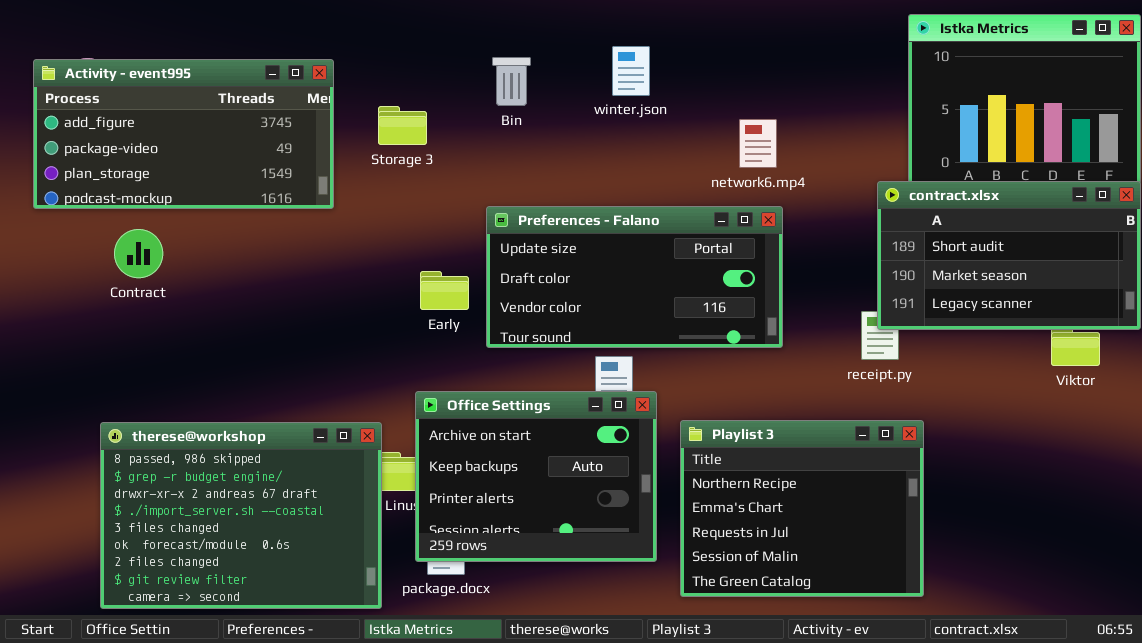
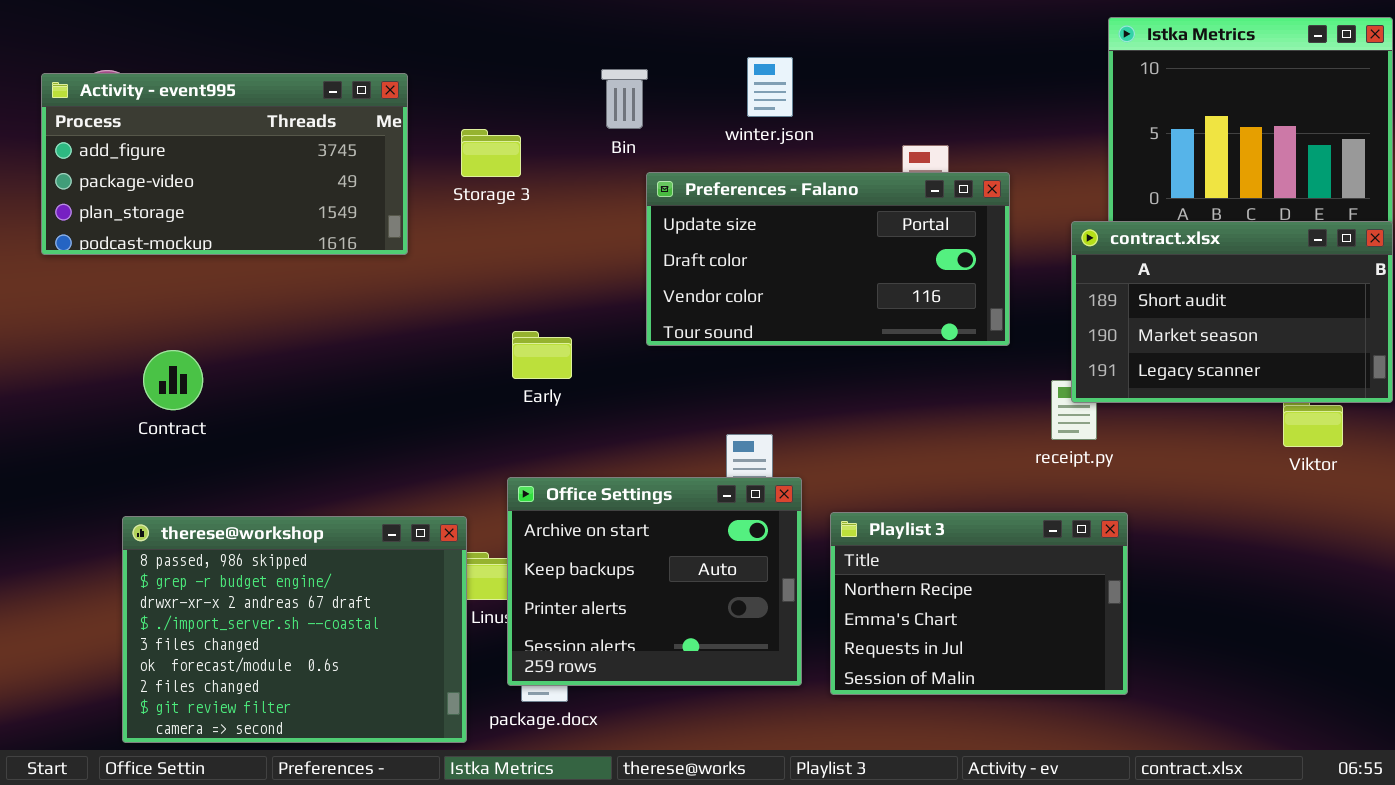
Preferences - Falano: [486,206,783,348] -> [646,172,1010,346], moved
Contract: [114,229,163,278] -> [143,350,203,410], moved
Playlist 3: [680,420,924,597] -> [830,512,1128,695], resized

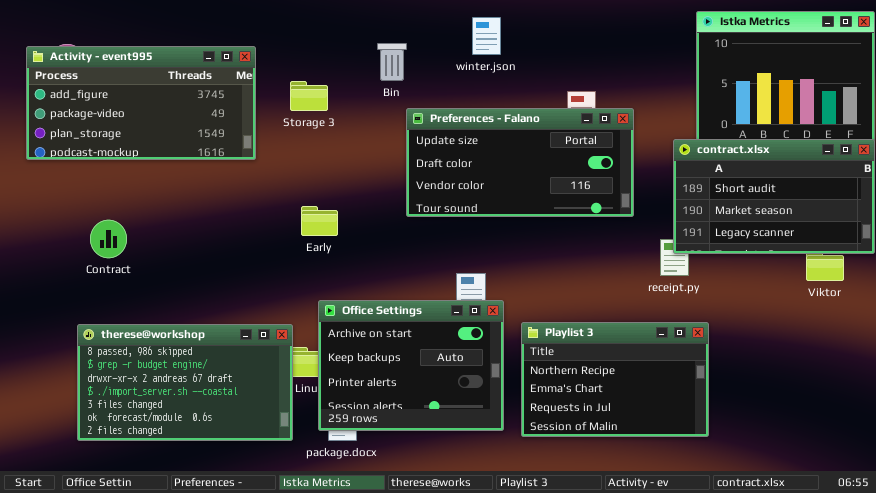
winter.json: [747,57,793,117] -> [472,17,501,55], moved
Early: [512,331,572,379] -> [301,206,338,236], moved
therese@workshop: [122,516,467,743] -> [77,324,293,441], resized

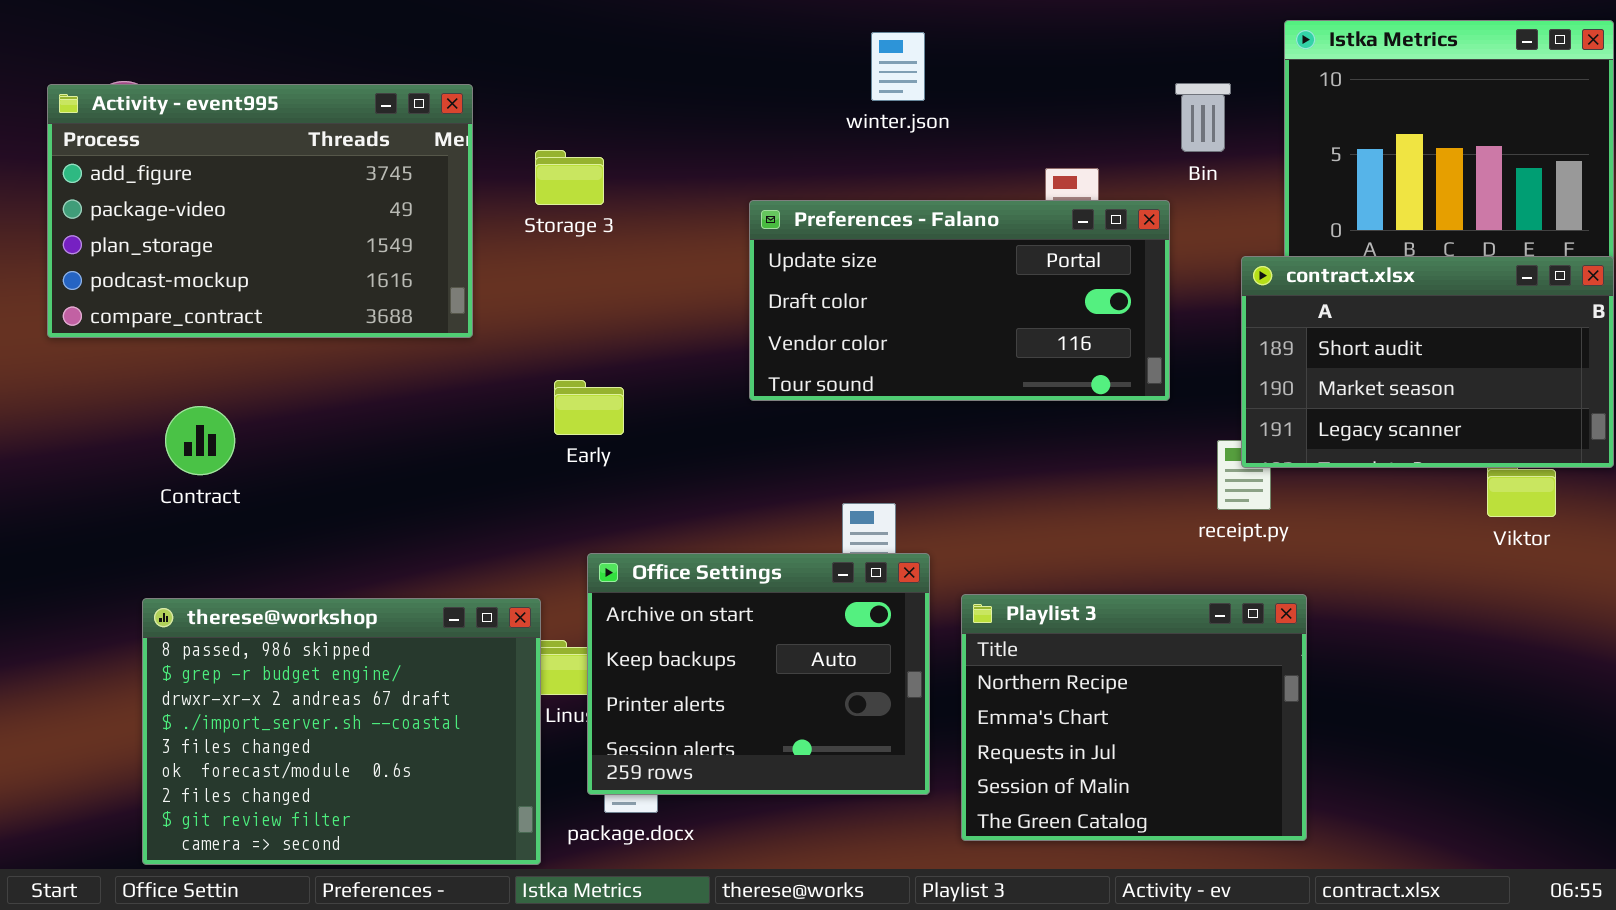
Bin: [377,43,407,81] -> [1175,83,1231,152], moved
Activity - event995: [26,46,256,160] -> [47,84,473,338], resized
Playlist 3: [521,322,709,437] -> [961,594,1307,841], resized
therese@workshop: [77,324,293,441] -> [142,598,541,865], resized

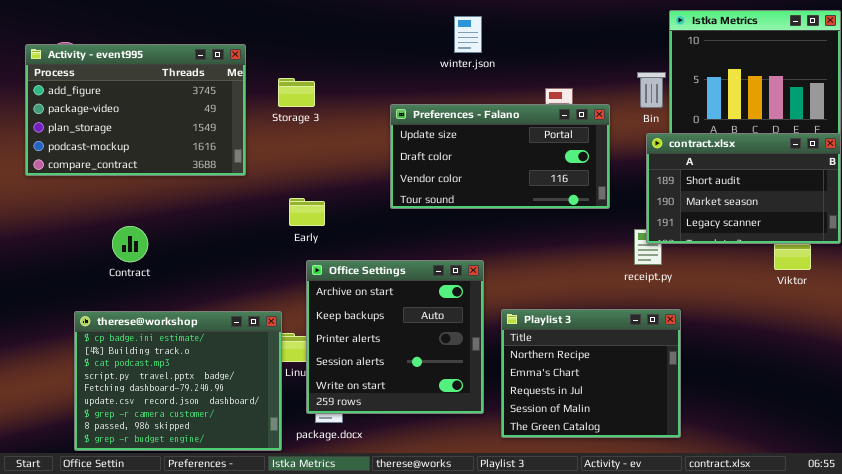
Bin: [1175,83,1231,152] -> [637,72,666,108], moved
Contract: [165,406,235,475] -> [112,226,148,262], moved
Office Settings: [587,553,930,795] -> [306,260,484,414], resized
therese@workshop: [142,598,541,865] -> [74,311,282,451], scrolled up 7 rows

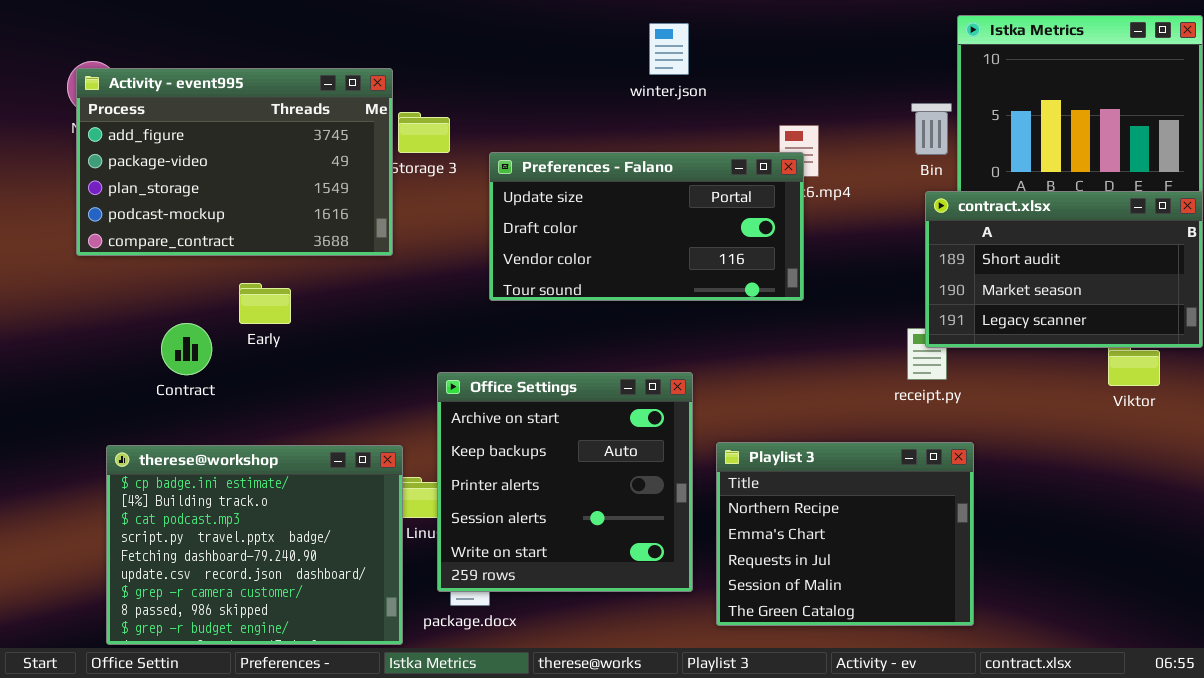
Activity - event995: [25,44,246,176] -> [76,68,393,256], moved
Preferences - Falano: [390,104,610,209] -> [489,152,804,301], moved
Early: [289,198,325,226] -> [239,283,291,324], moved

